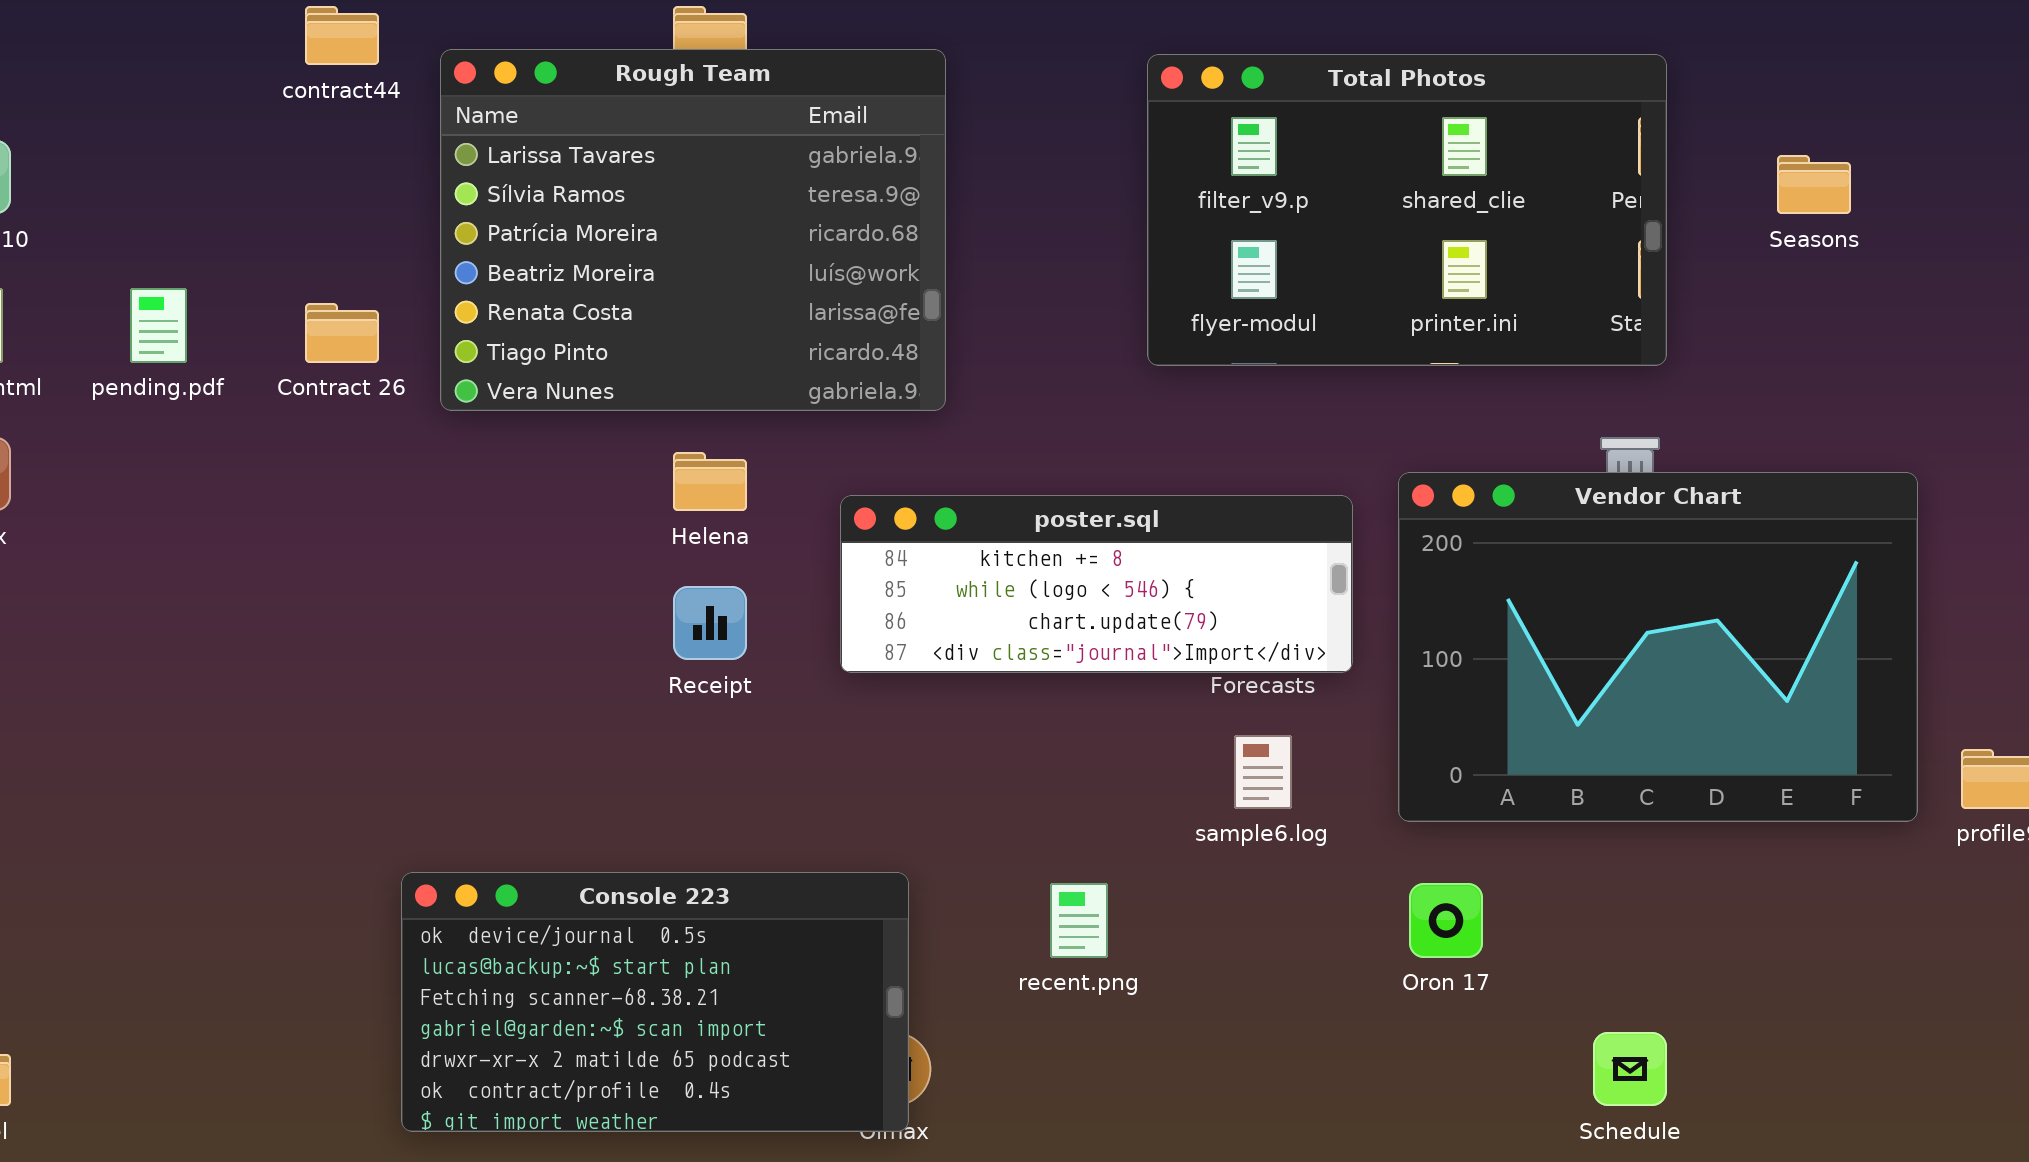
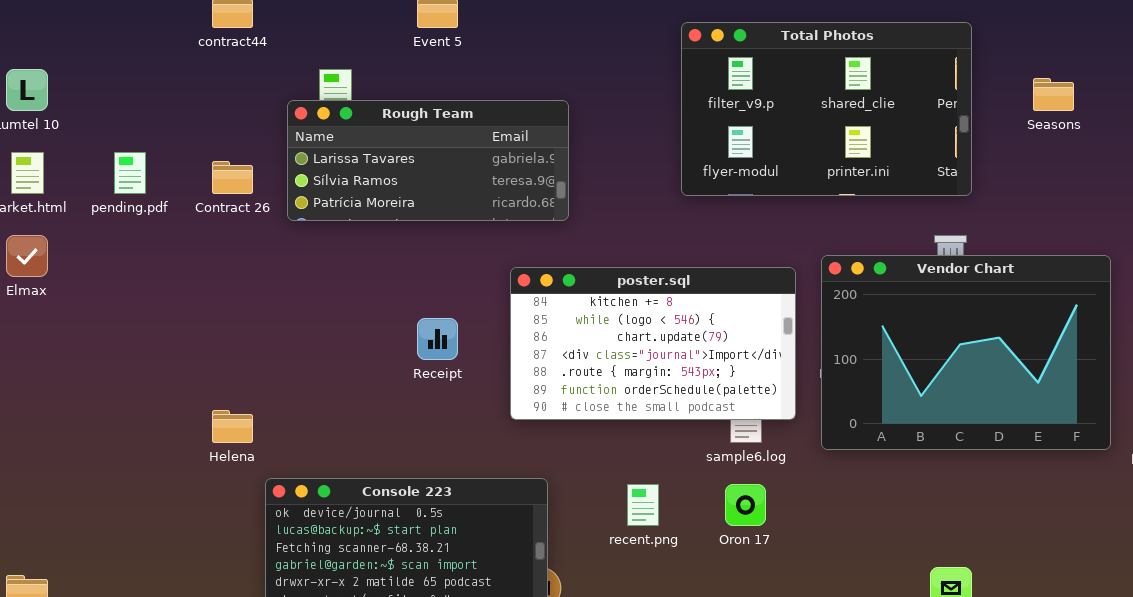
Rough Team: [440,49,946,411] -> [287,100,569,221], resized
Helena: [673,452,747,511] -> [212,410,253,443], moved
poster.sql: [840,495,1353,673] -> [510,267,796,420], resized
Oron 17: [1409,883,1483,958] -> [725,484,766,526], moved

